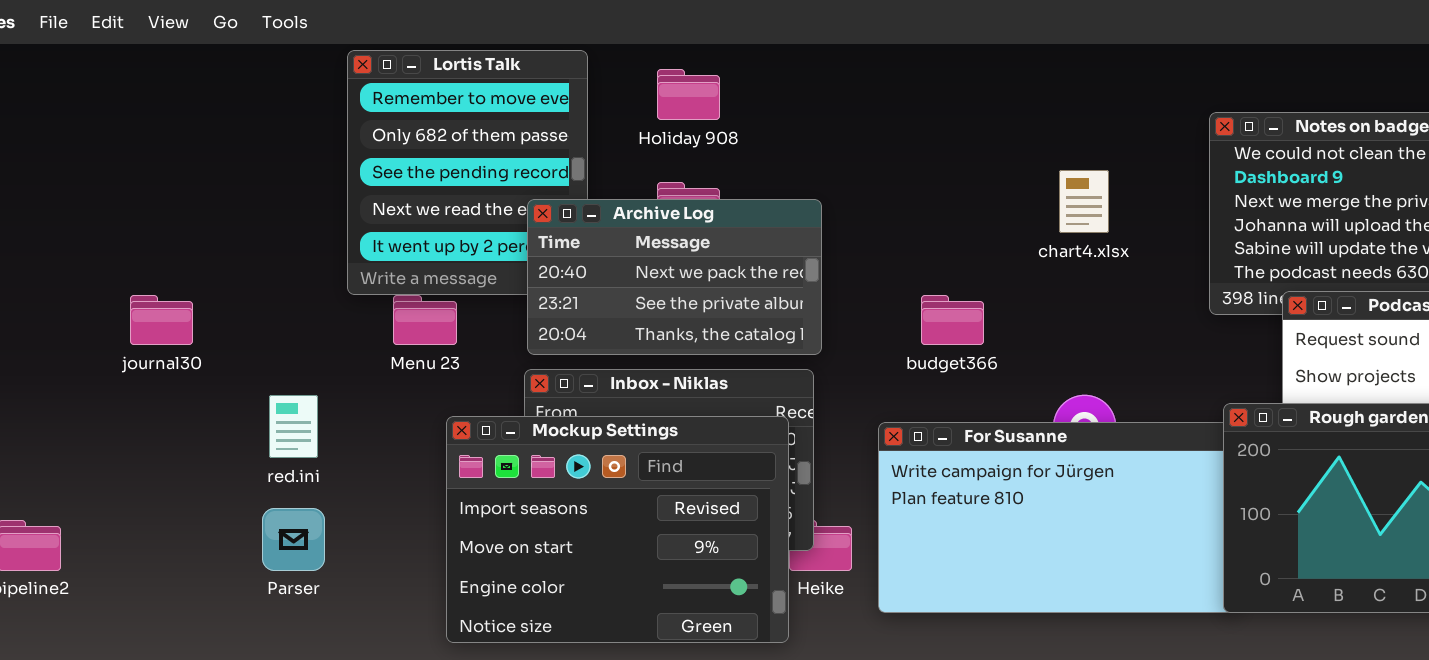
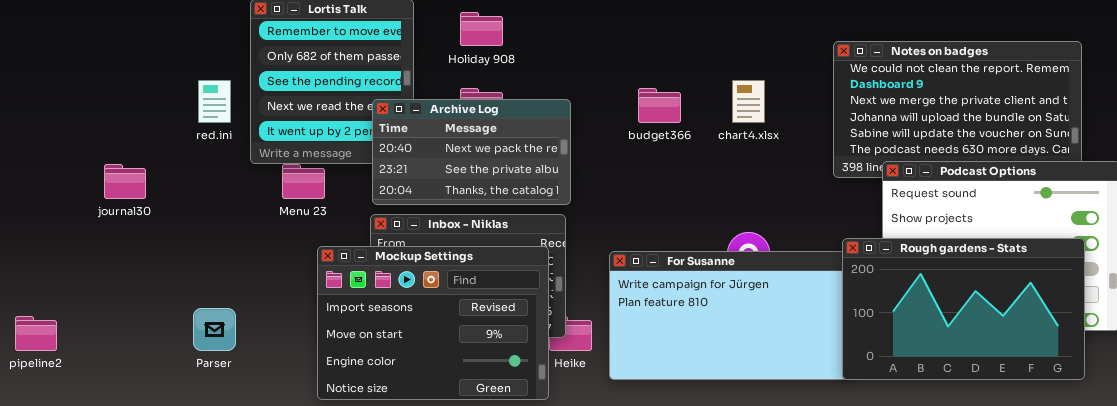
budget366: [921,295,984,345] -> [638,88,681,123], moved
red.ini: [269,395,318,458] -> [198,80,231,123], moved

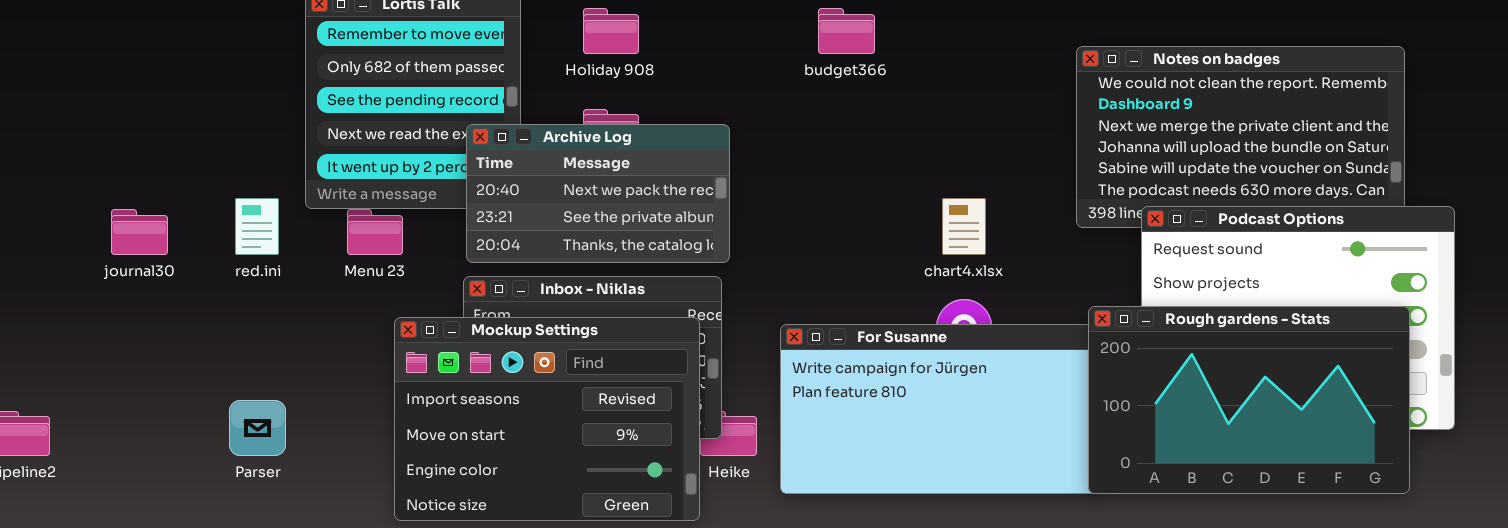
red.ini: [198,80,231,123] -> [235,198,279,255], moved
chart4.xlsx: [732,80,765,123] -> [942,198,986,255], moved
budget366: [638,88,681,123] -> [818,8,875,54], moved

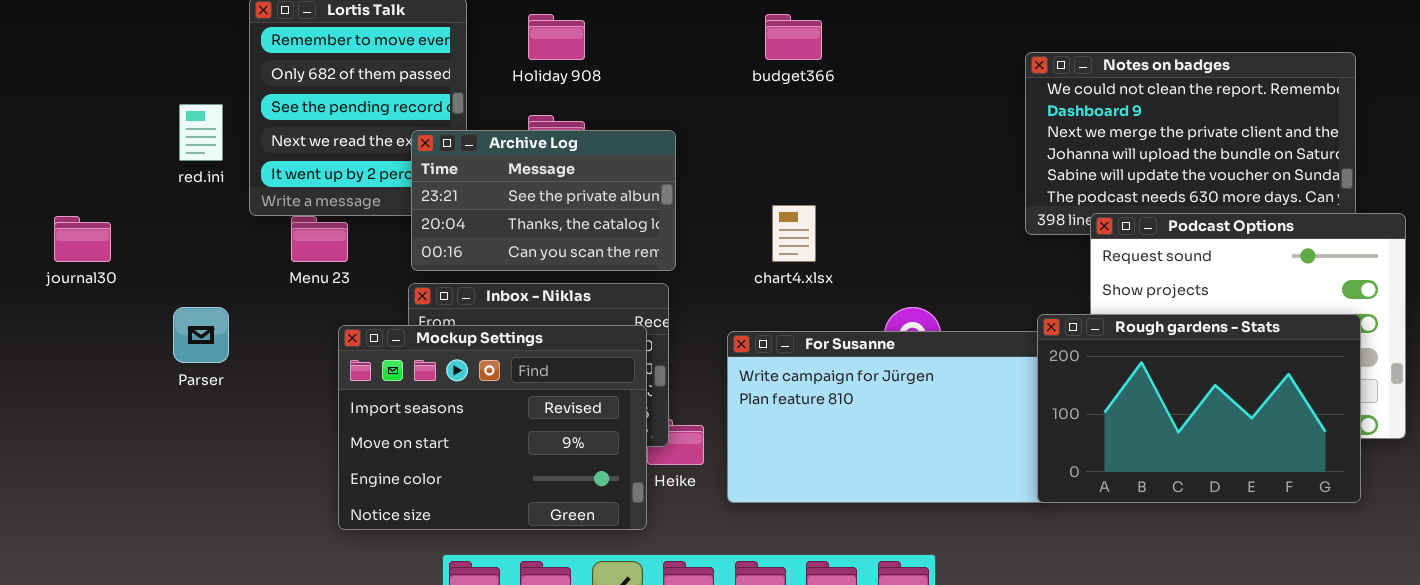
Archive Log: [466,124,730,263] -> [411,130,676,271], scrolled down 1 row
red.ini: [235,198,279,255] -> [179,104,223,161], moved
chart4.xlsx: [942,198,986,255] -> [772,205,816,262], moved
Parser: [229,400,286,456] -> [173,307,229,363], moved

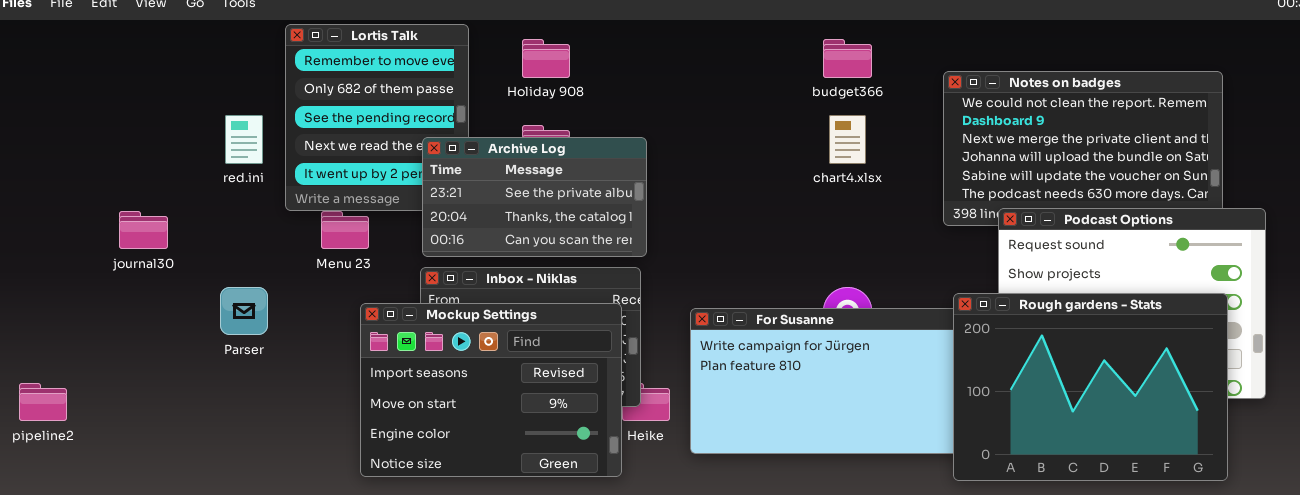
budget366: [765,14,822,60] -> [823,39,872,78], moved
chart4.xlsx: [772,205,816,262] -> [829,115,866,164], moved
Rough gardens - Stats: [1037,314,1361,503] -> [953,293,1228,481], resized

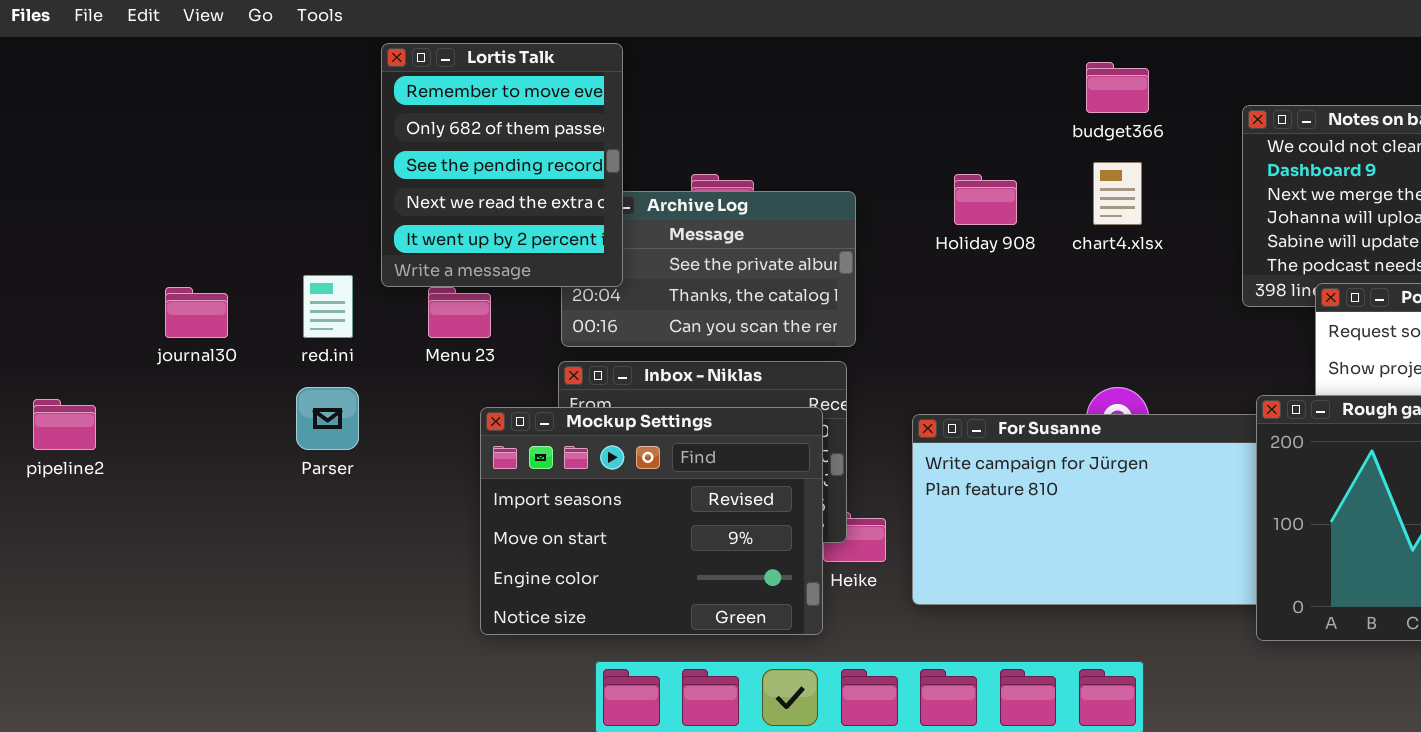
Lortis Talk: [285,24,469,211] -> [381,43,623,287], raised
Holiday 908: [522,39,570,78] -> [954,174,1017,225], moved
red.ini: [225,115,263,164] -> [303,275,353,338], moved
pipeline2: [19,383,67,421] -> [33,399,96,450], moved

